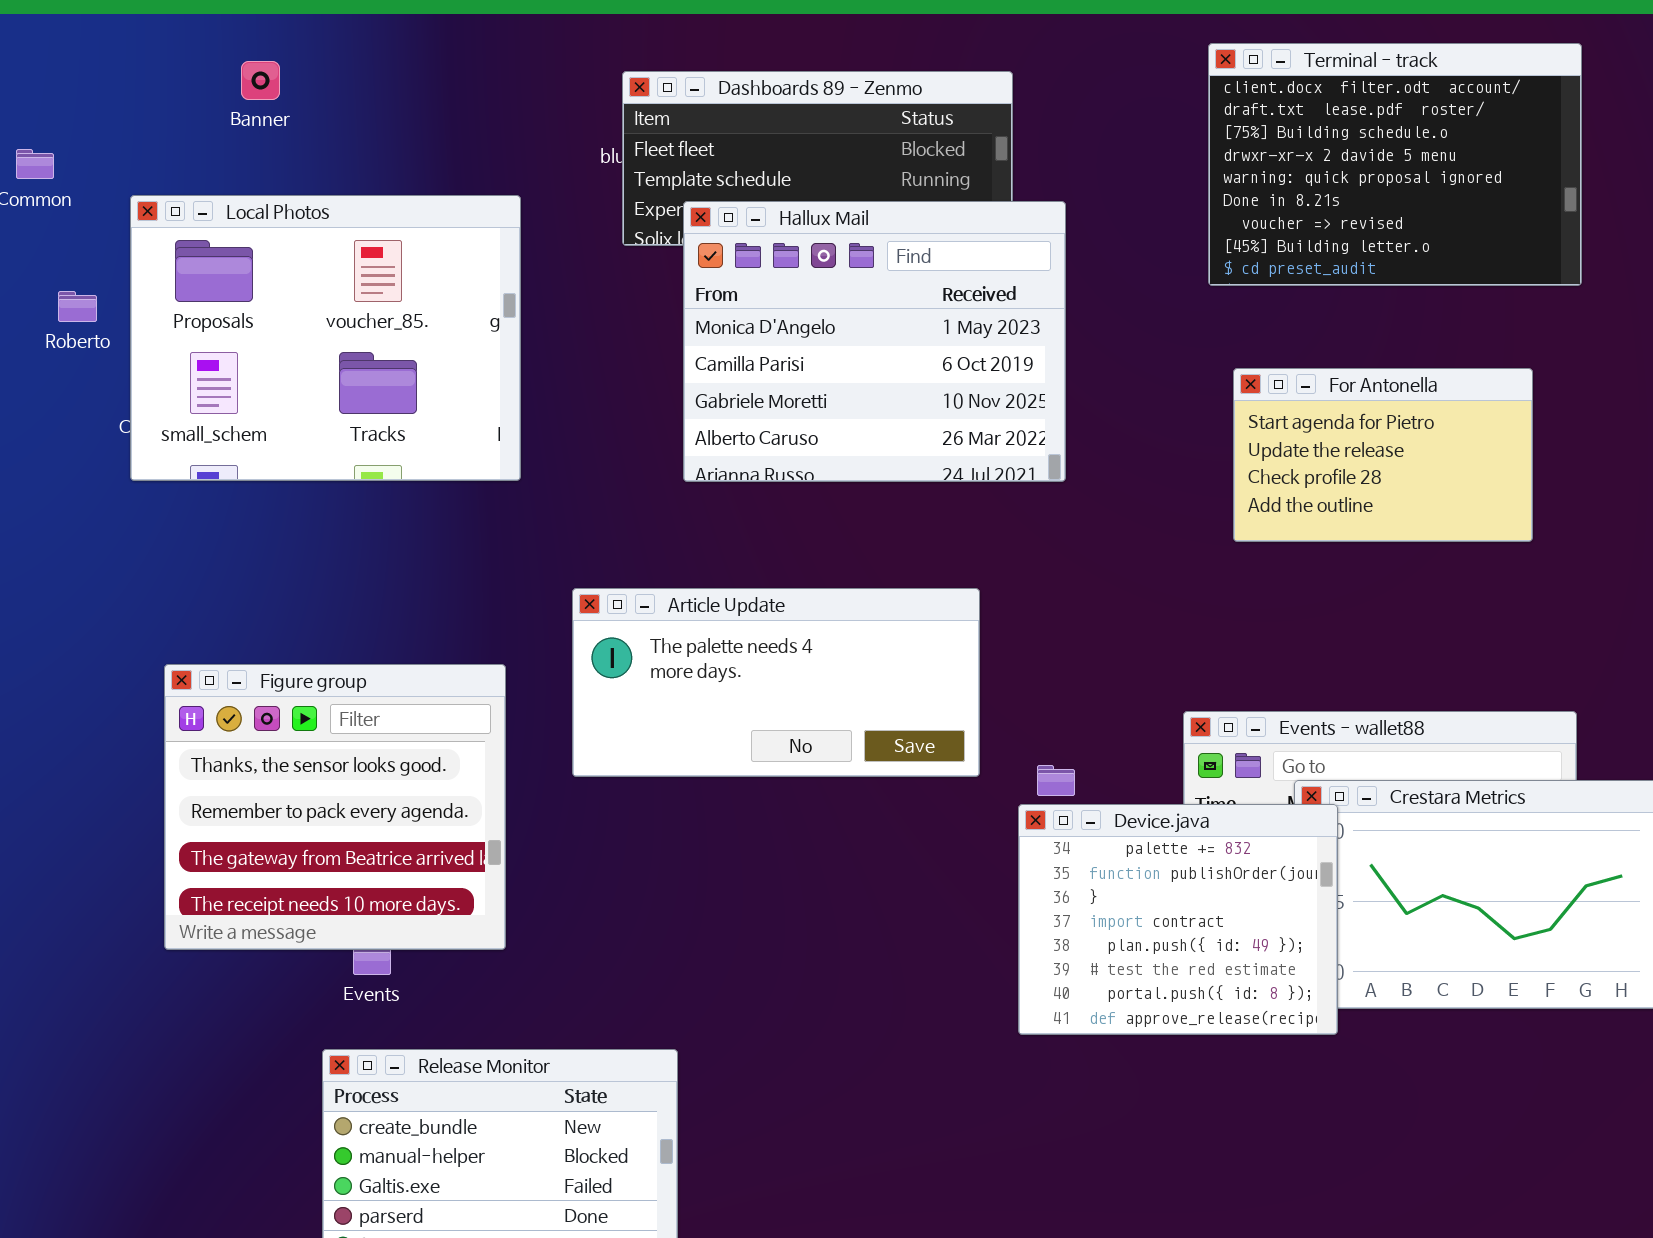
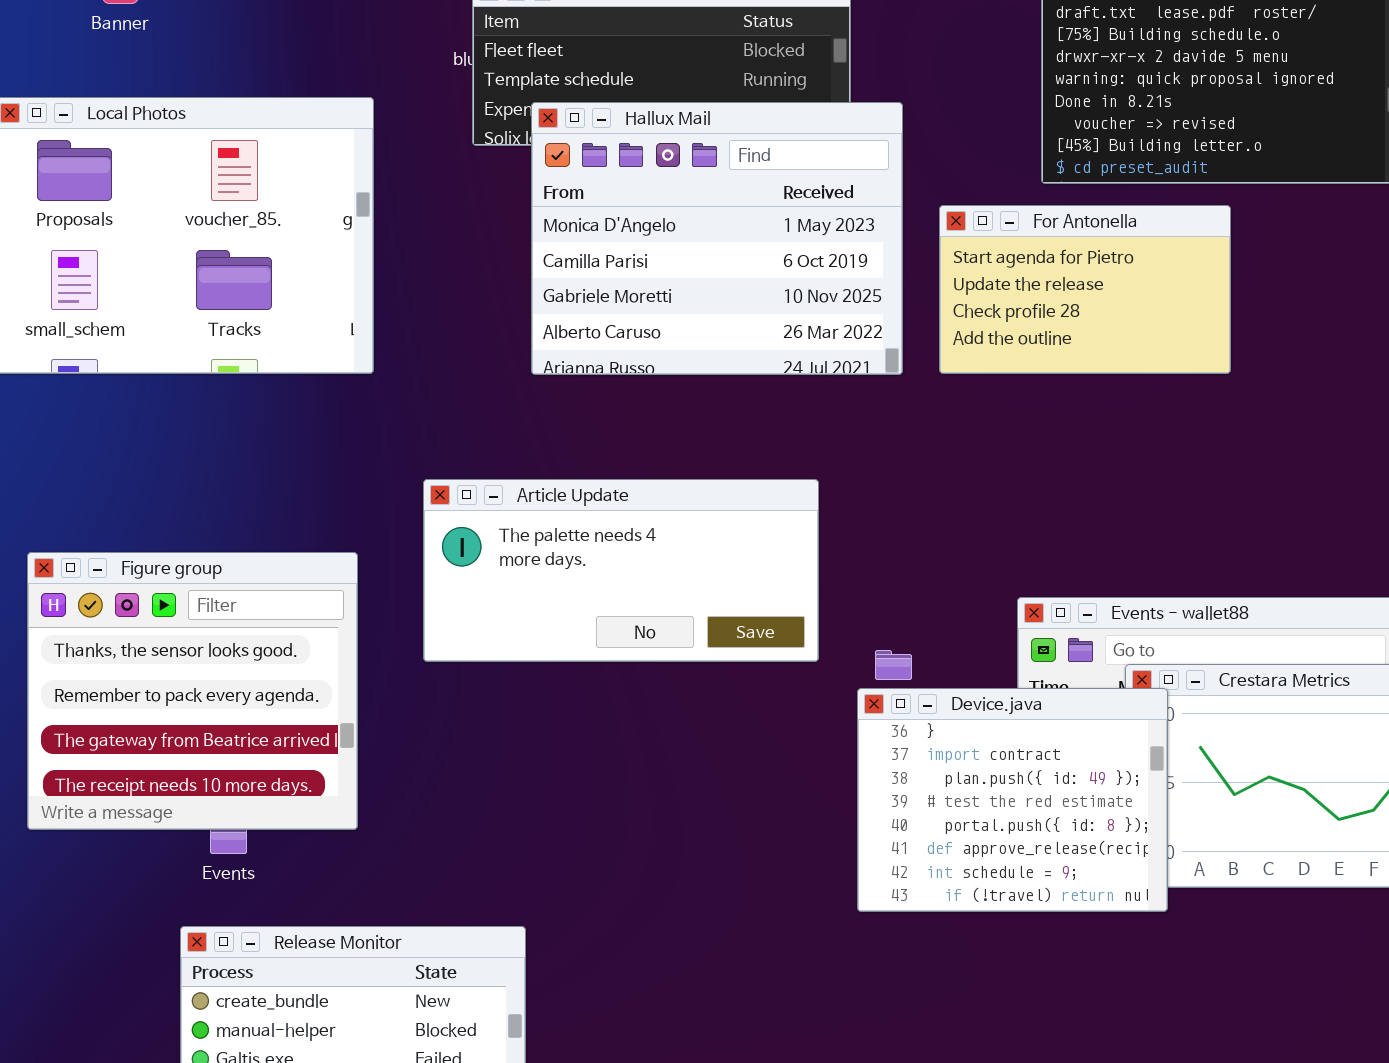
For Antonella: [1233,368,1533,542] -> [939,205,1231,374], moved
Device.java: [1018,804,1338,1035] -> [857,688,1168,912], scrolled down 2 rows

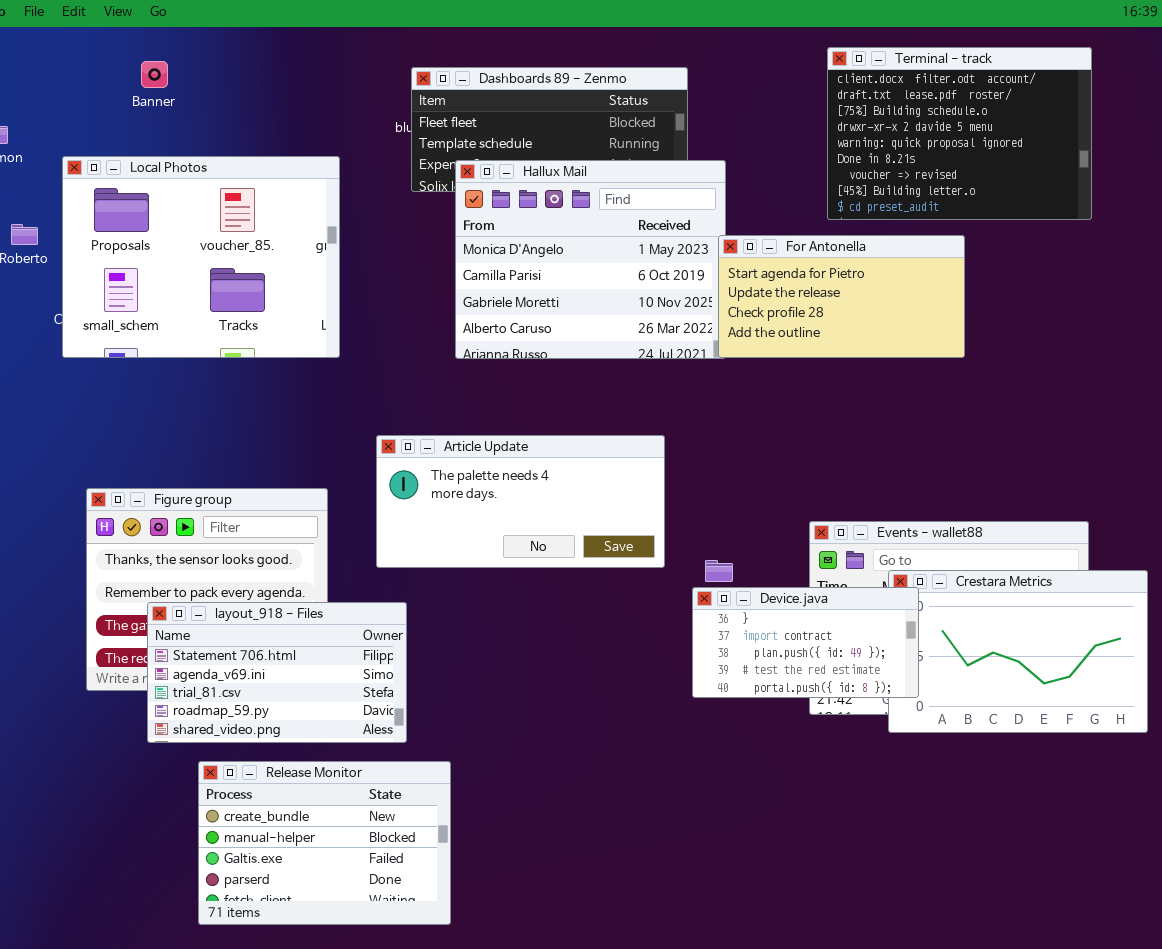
For Antonella: [939,205,1231,374] -> [718,235,965,358], resized
Device.java: [857,688,1168,912] -> [692,587,919,698], resized
layout_918 - Files: none -> [147,602,407,743], opened

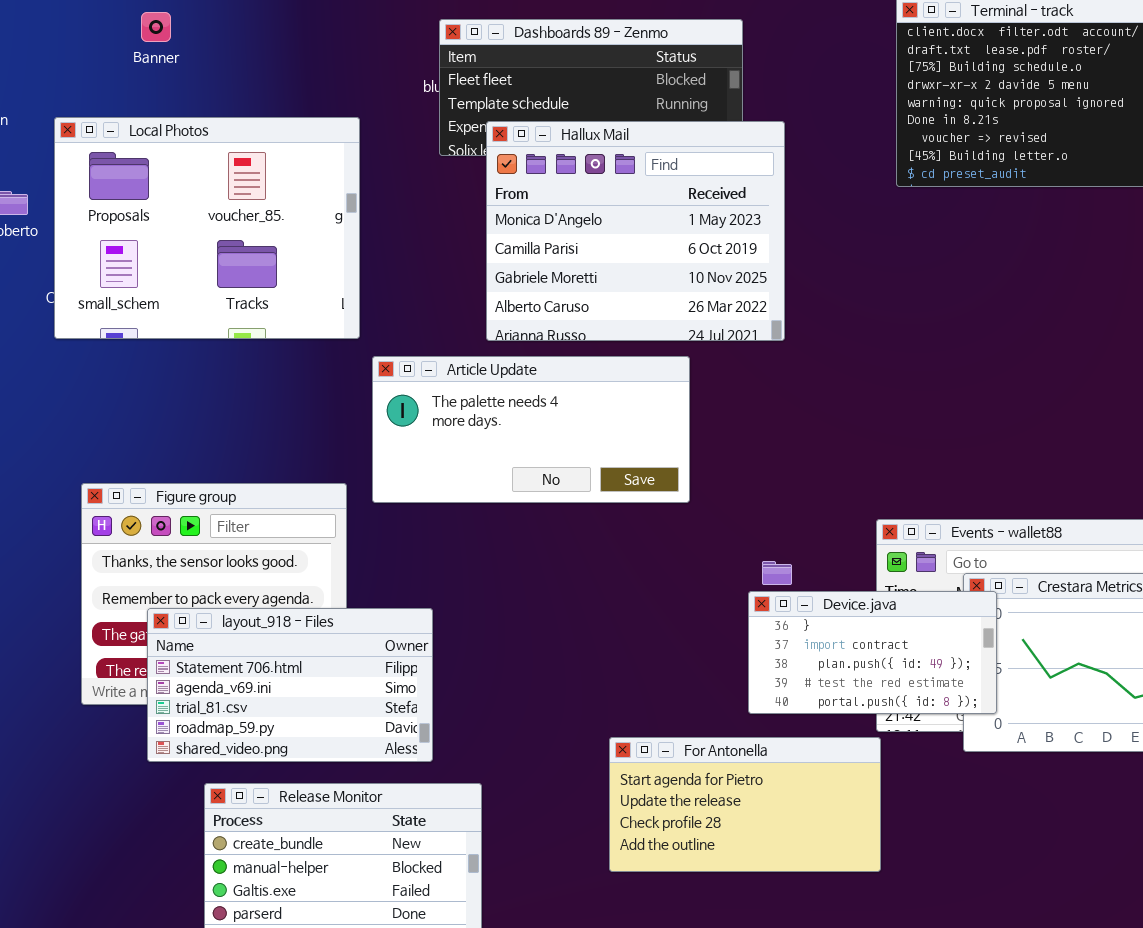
For Antonella: [718,235,965,358] -> [609,737,881,872], moved
Article Update: [376,435,665,568] -> [372,356,690,503], moved

